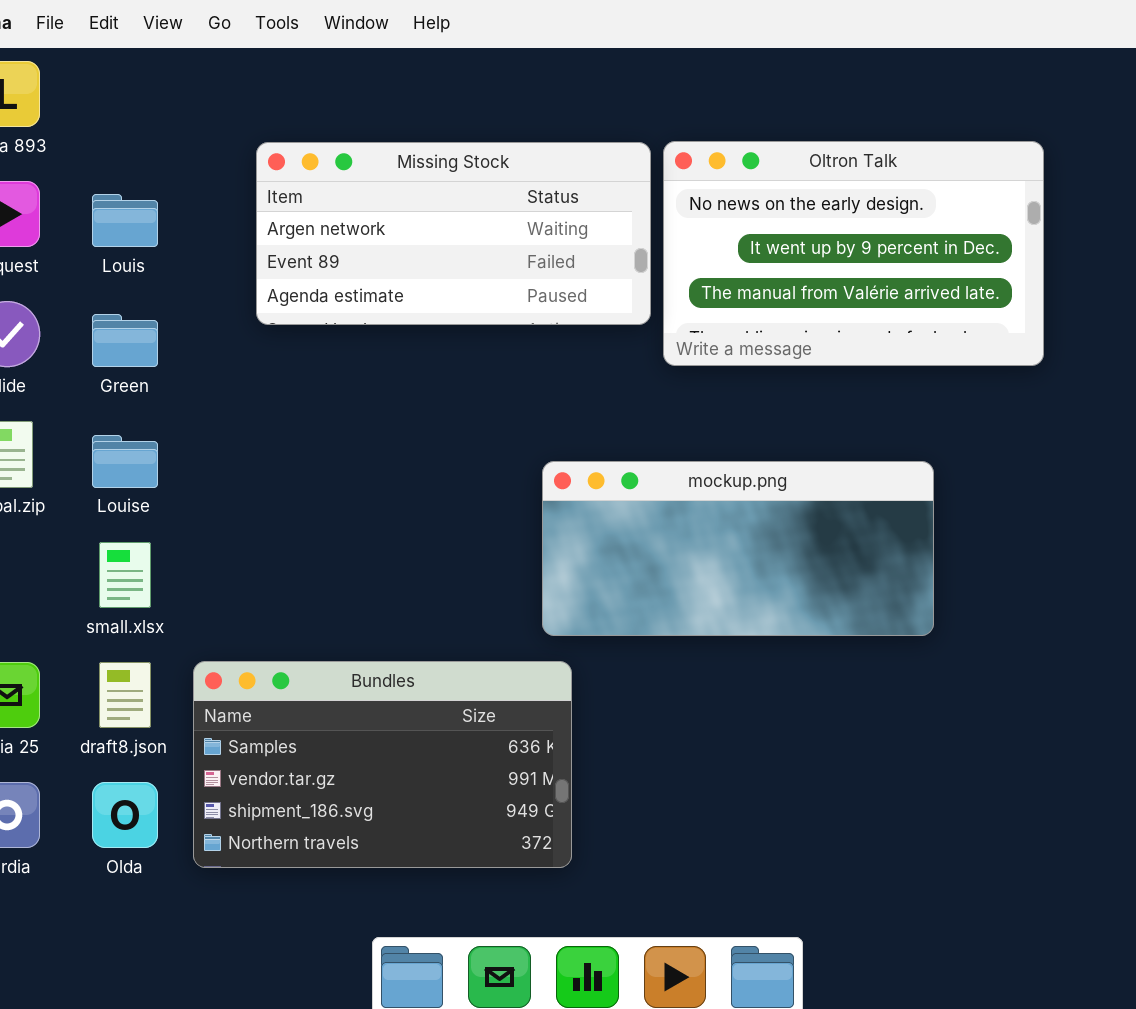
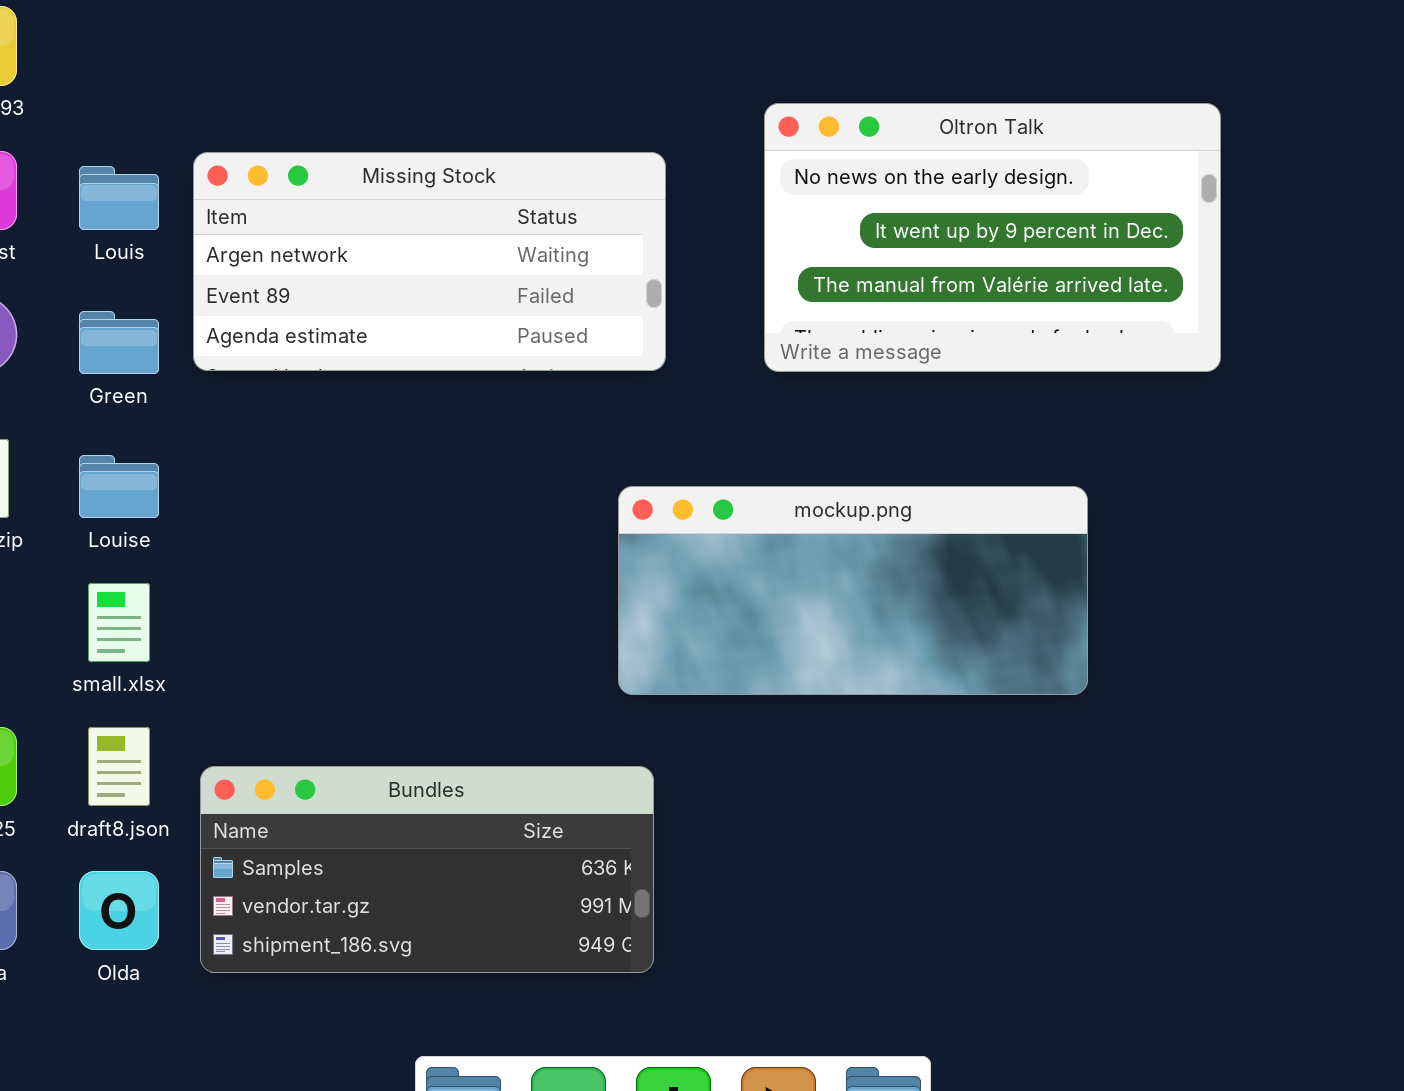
Missing Stock: [256,142,651,325] -> [193,152,666,371], moved
Bundles: [193,661,572,868] -> [200,766,654,973], resized

